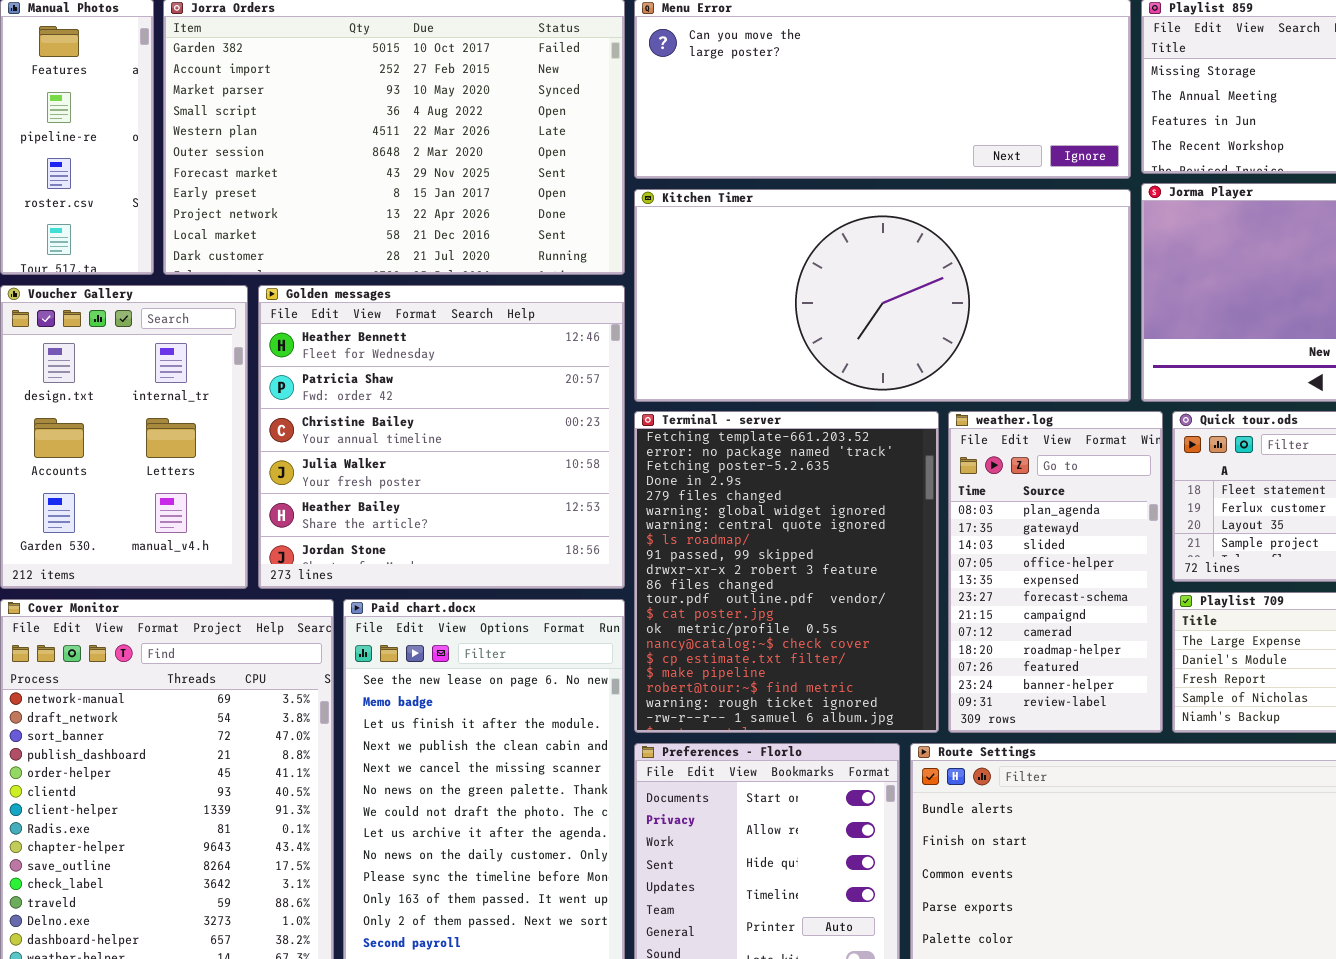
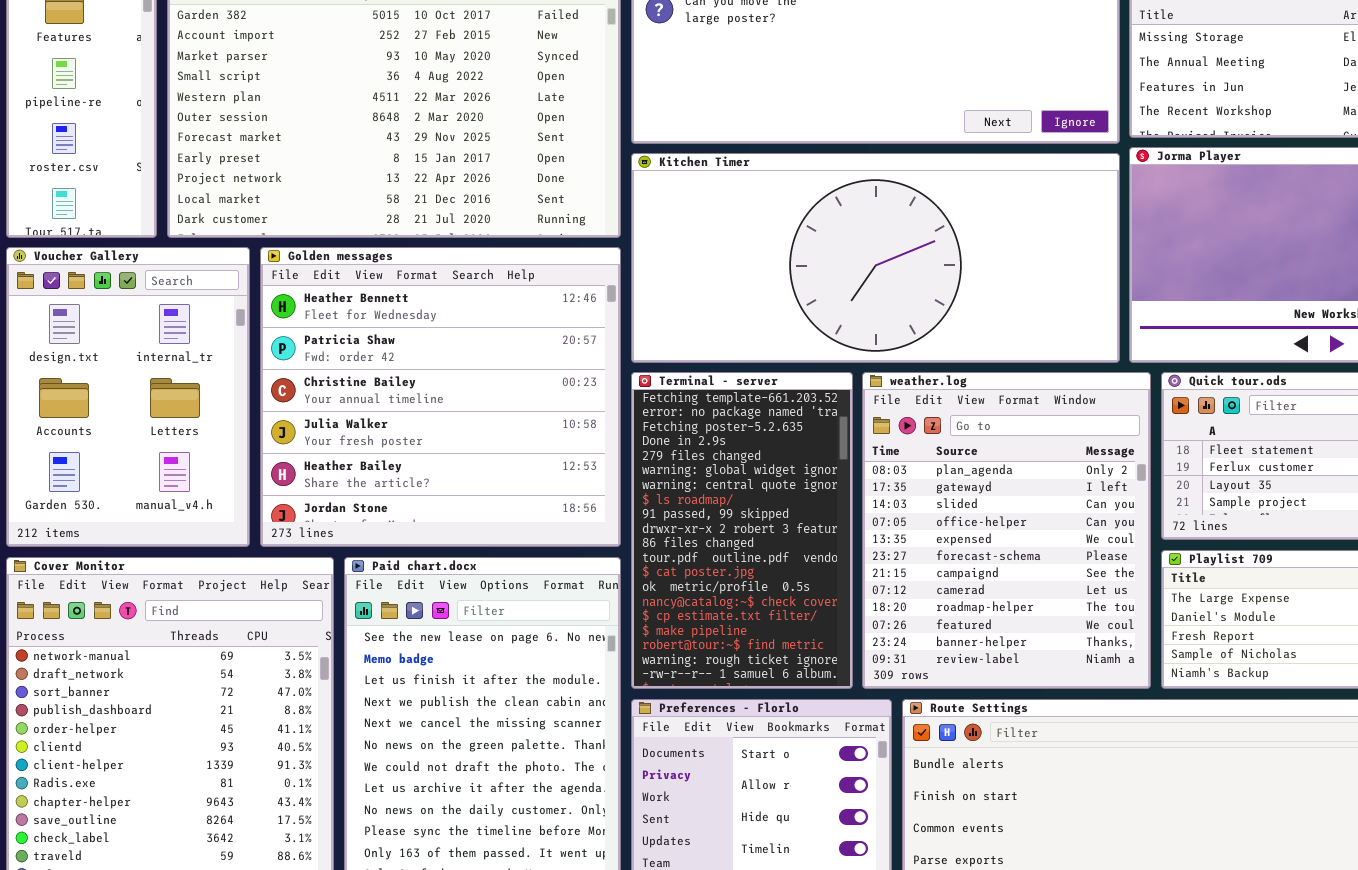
Terminal - server: [634,411,939,733] -> [631,372,853,689], resized
weather.log: [948,411,1163,733] -> [862,372,1151,689], resized

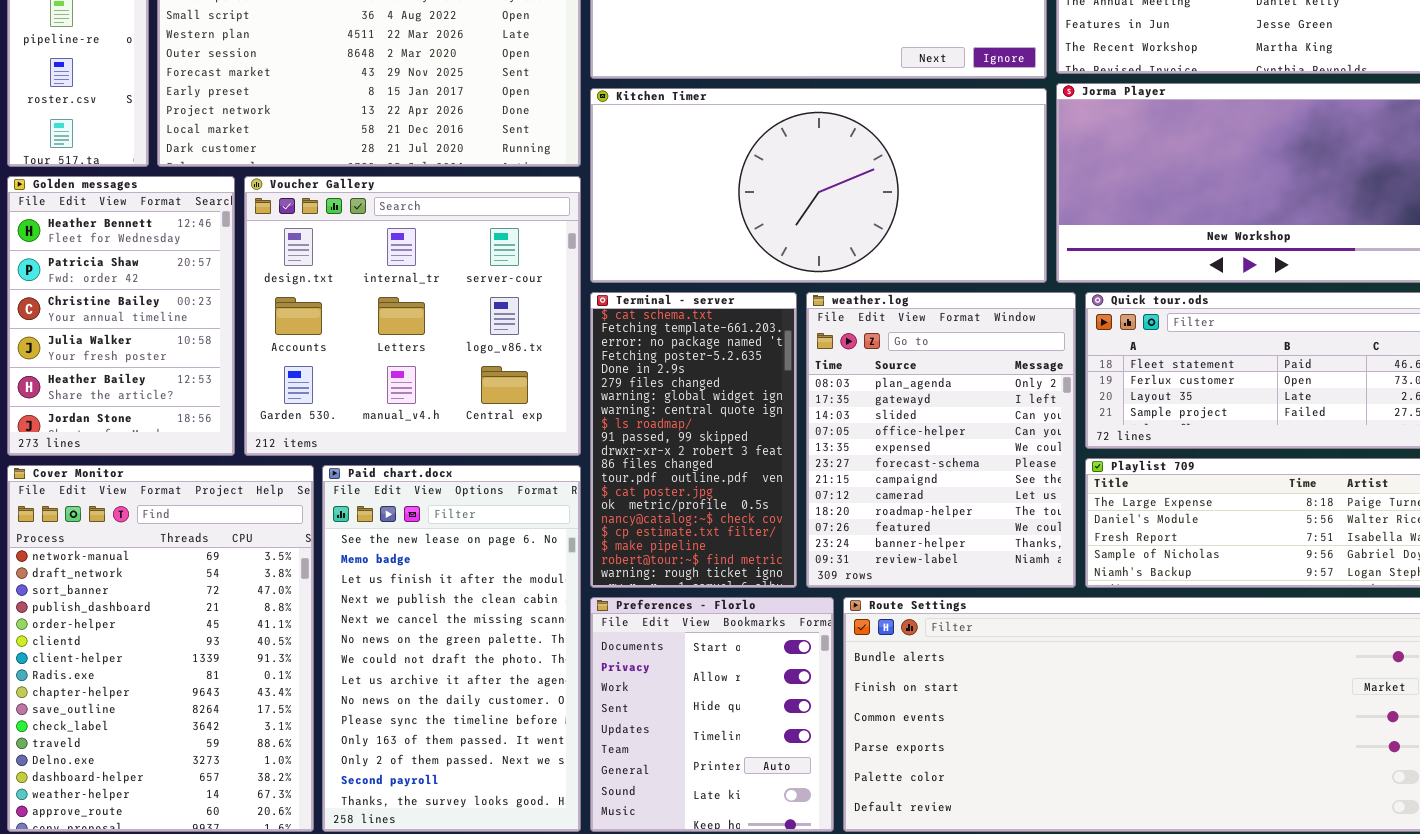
Voucher Gallery: [6,247,250,547] -> [244,176,581,456], moved, resized
Golden messages: [260,247,621,547] -> [7,176,235,456], moved, resized
Terminal - server: [631,372,853,689] -> [590,292,797,588], scrolled up 1 row

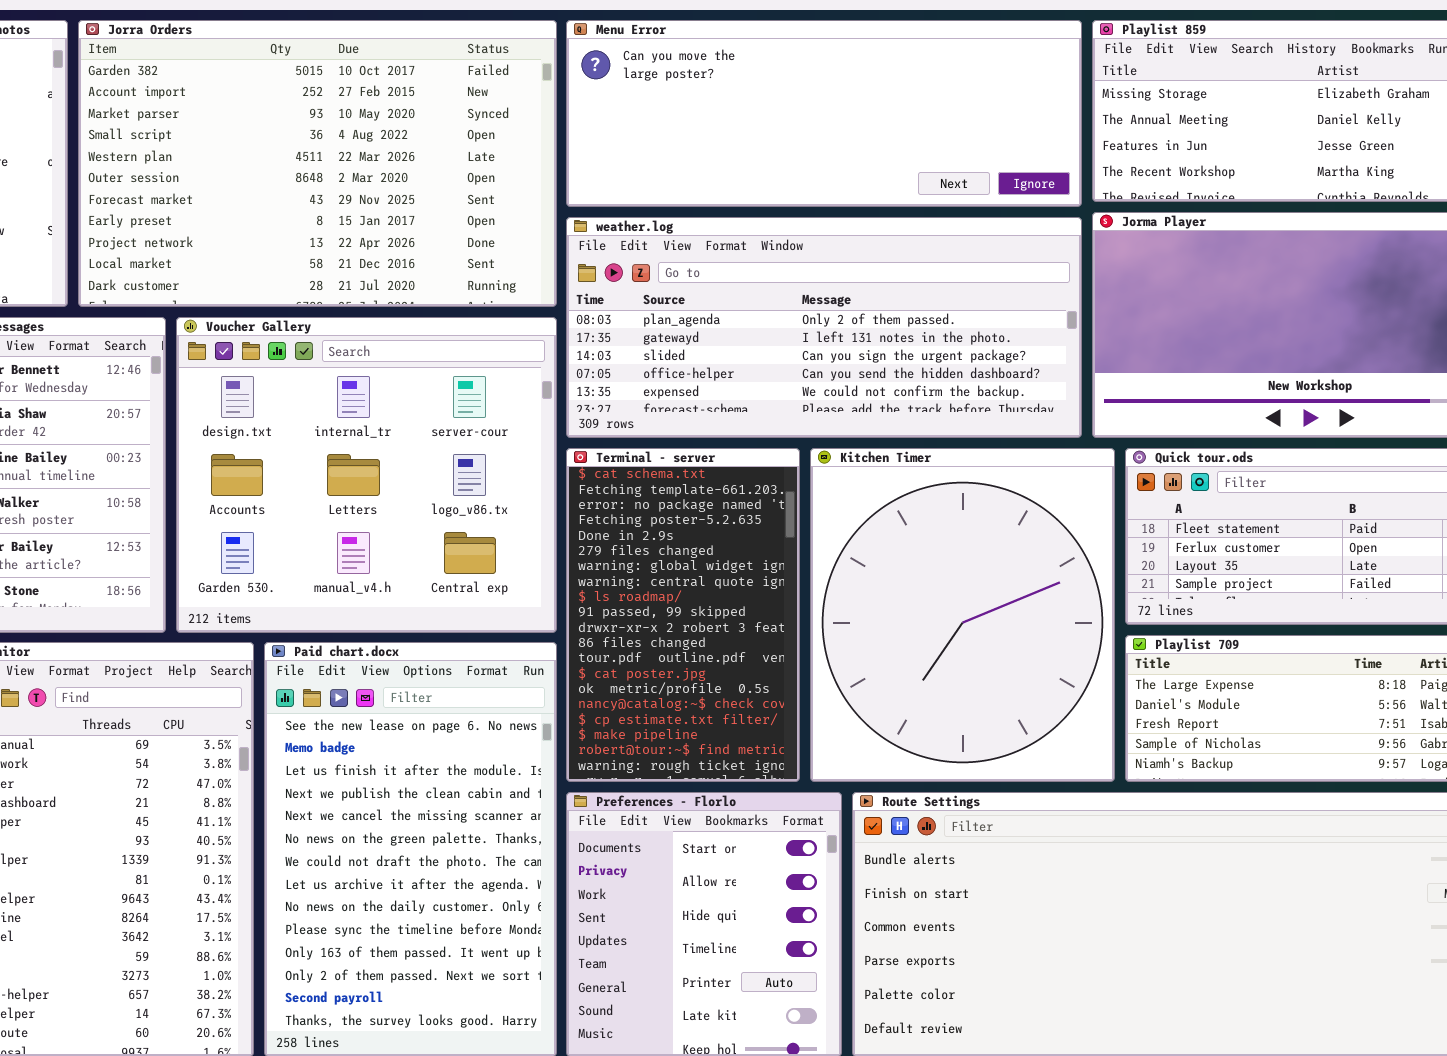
Kitchen Timer: [590,88,1047,283] -> [810,448,1115,782], moved, resized
weather.log: [806,292,1076,588] -> [566,217,1082,438], moved, resized

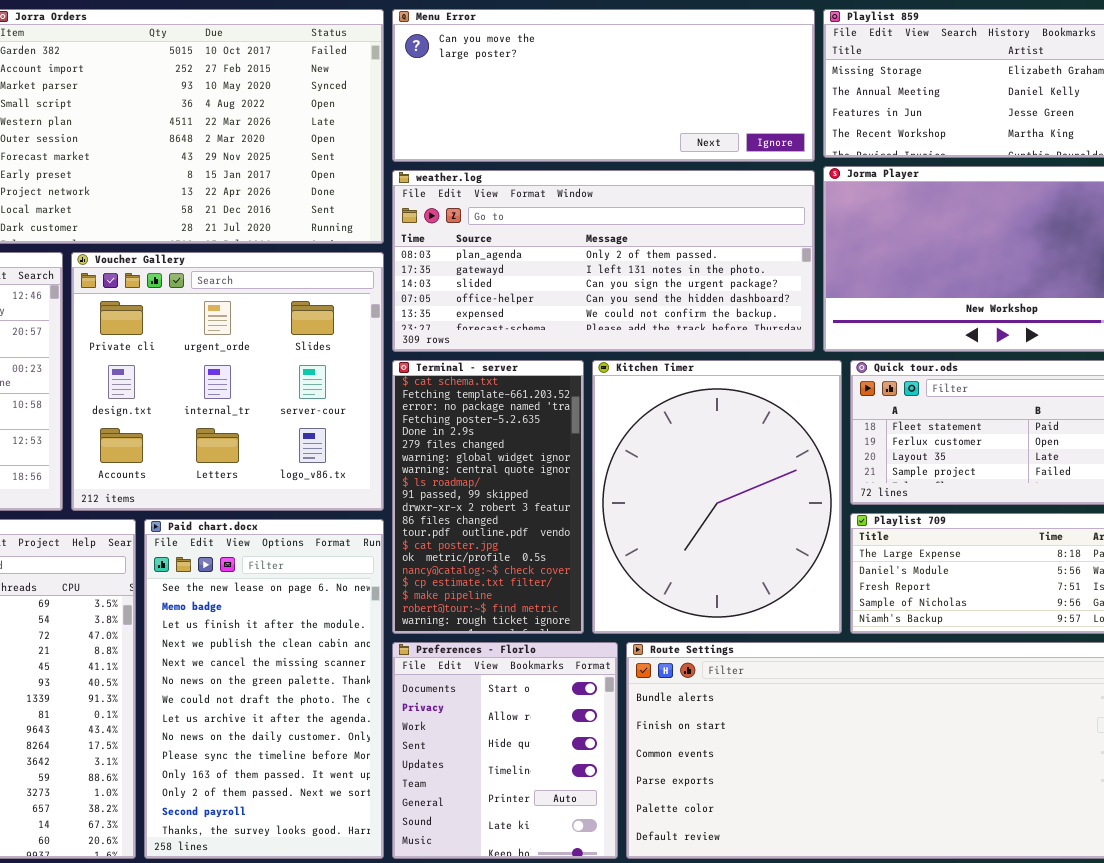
Voucher Gallery: [176,317,557,633] -> [71,252,384,511], scrolled up 1 row

